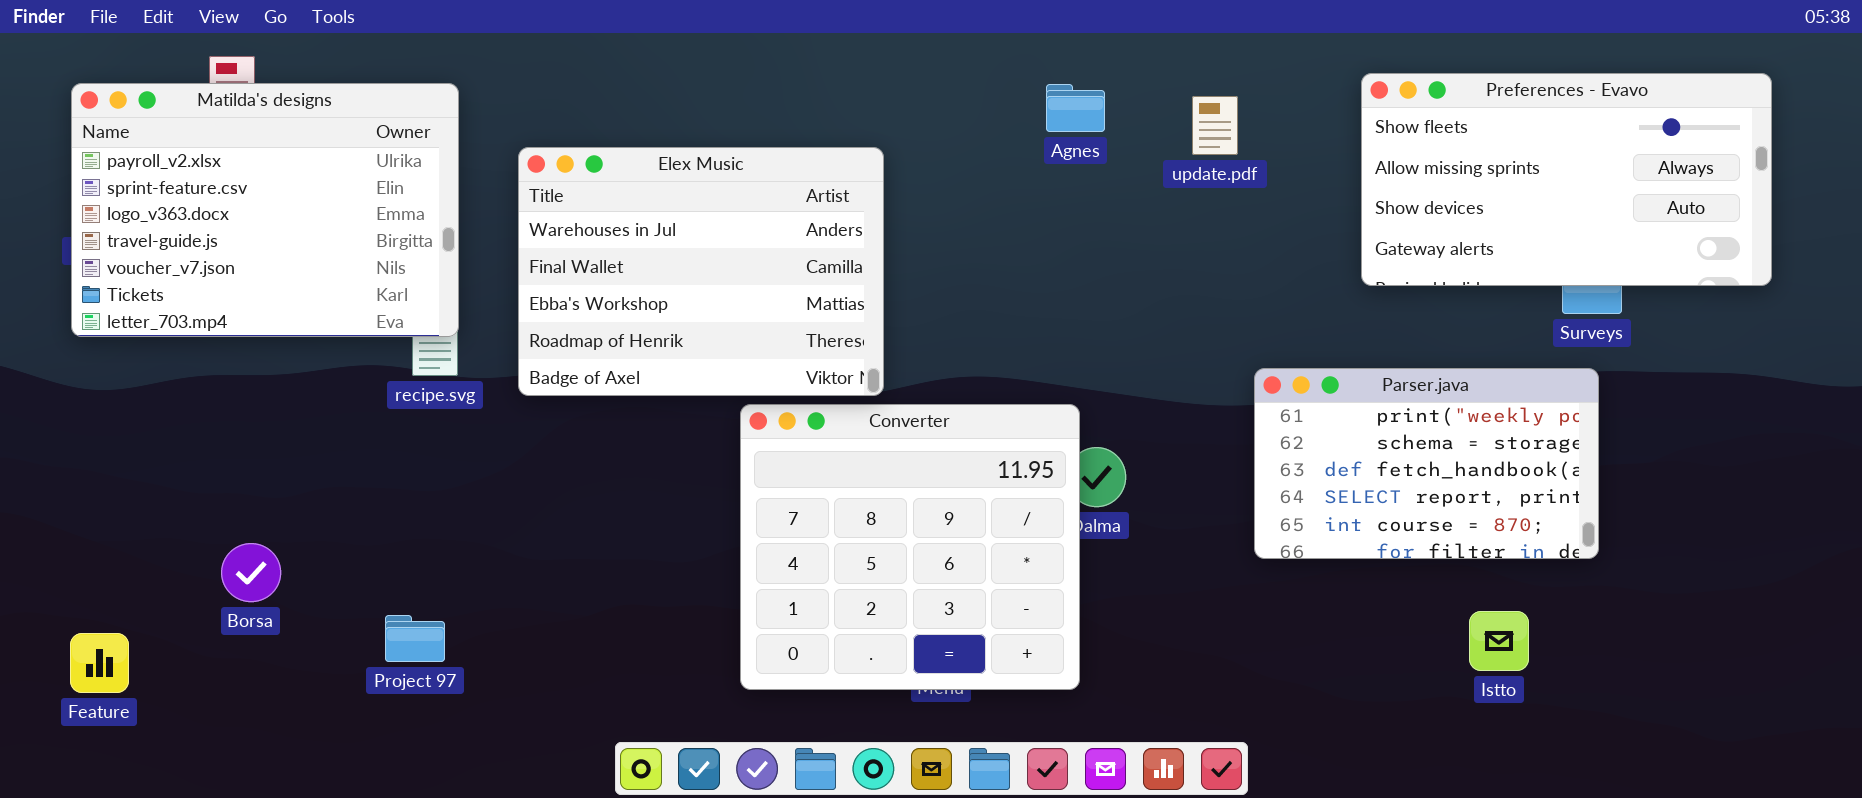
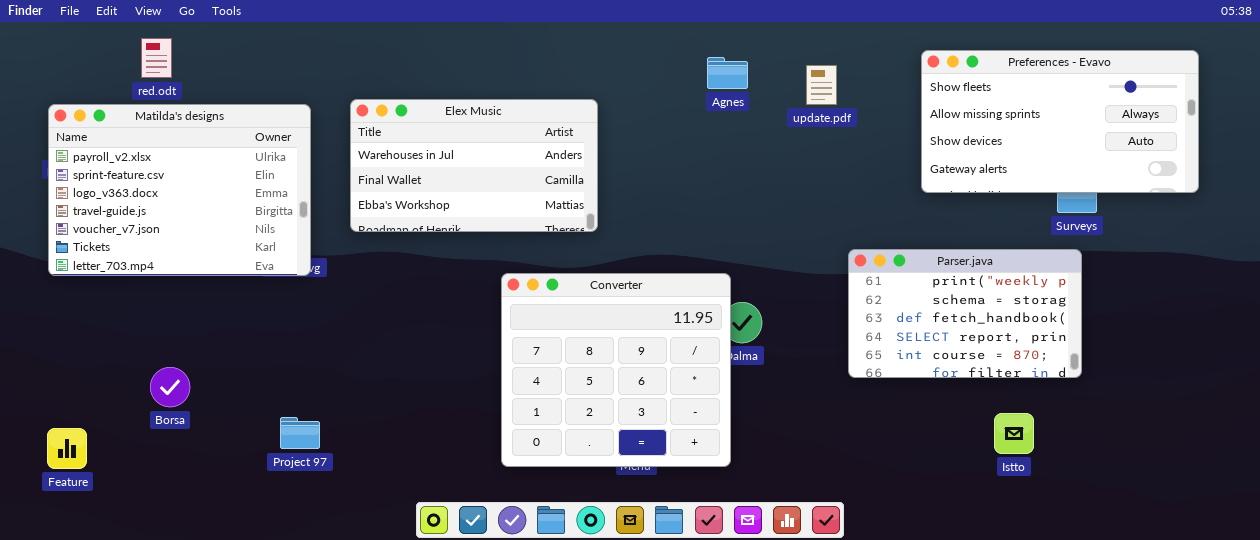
Matilda's designs: [71,83,459,337] -> [48,104,311,276], moved
Elex Music: [518,147,884,396] -> [350,99,598,232], resized
Project 97: [385,615,445,662] -> [280,417,320,449], moved

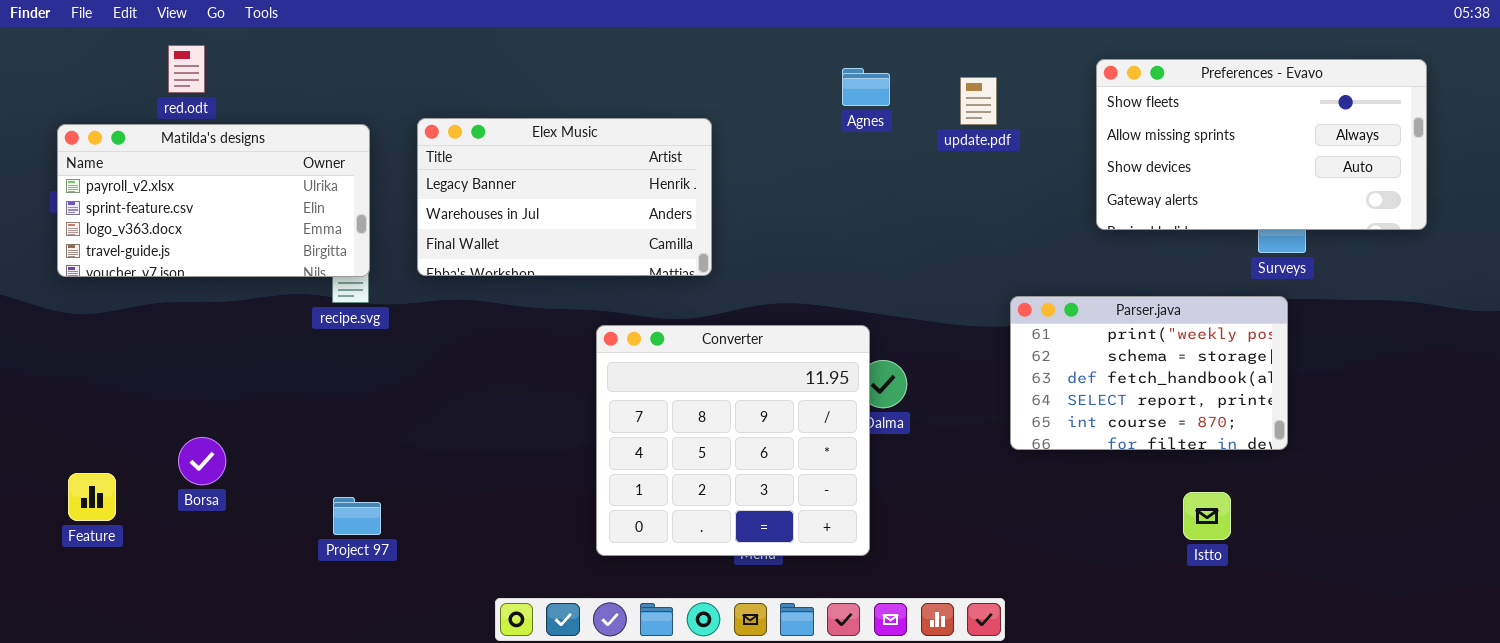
Elex Music: [350,99,598,232] -> [417,118,712,276], scrolled up 1 row
Matilda's designs: [48,104,311,276] -> [57,124,370,277], resized
Feature: [47,428,87,469] -> [68,473,116,521], moved

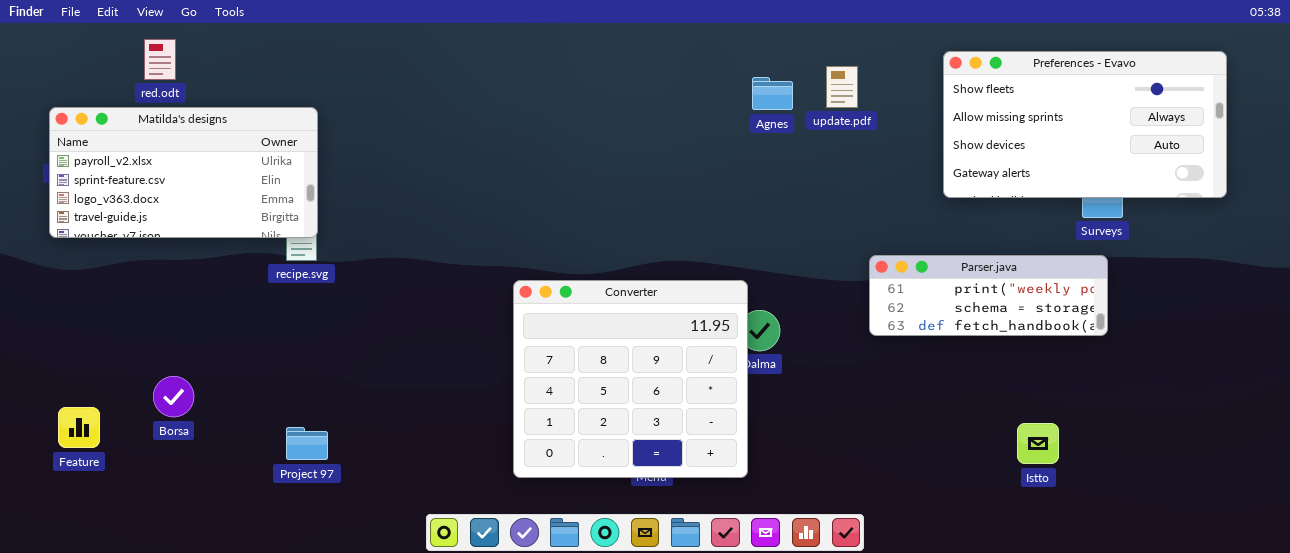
Agnes: [842,68,890,106] -> [752,77,793,110], moved
Elex Music: [417,118,712,276] -> none, closed
Parser.java: [1010,296,1288,450] -> [869,255,1108,336], resized

